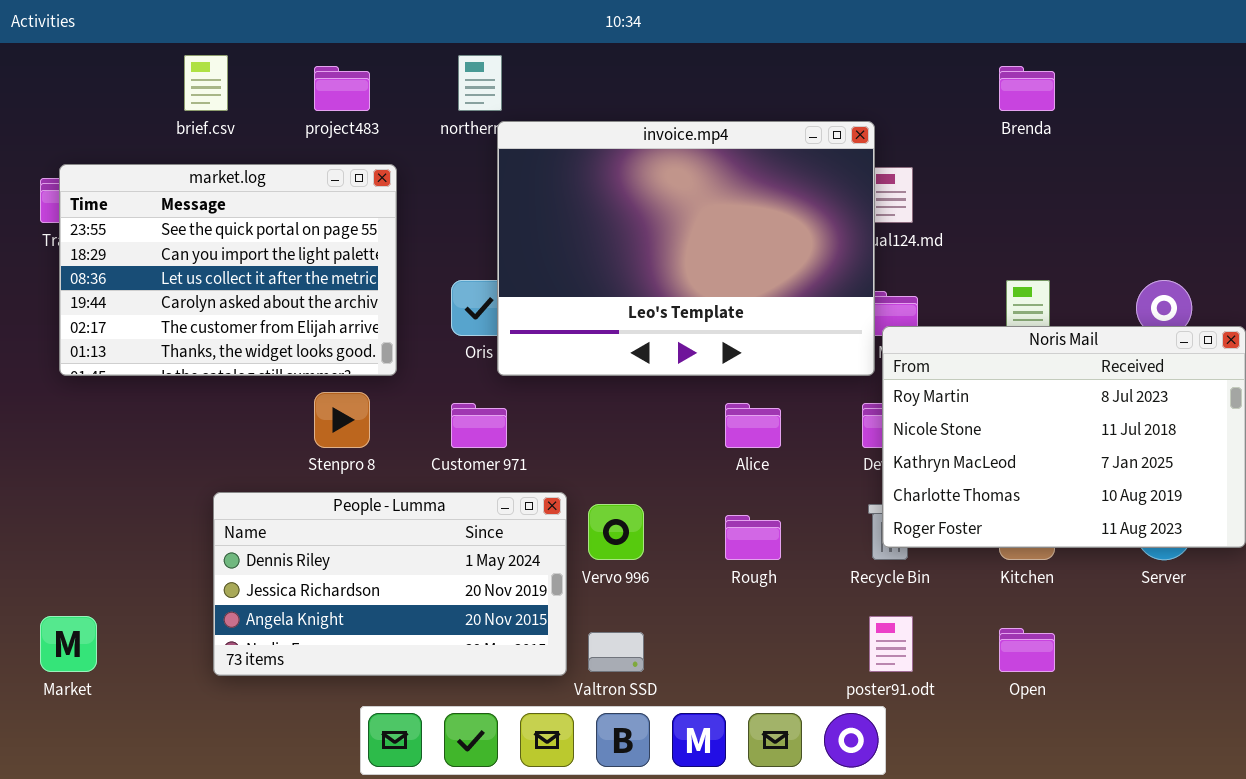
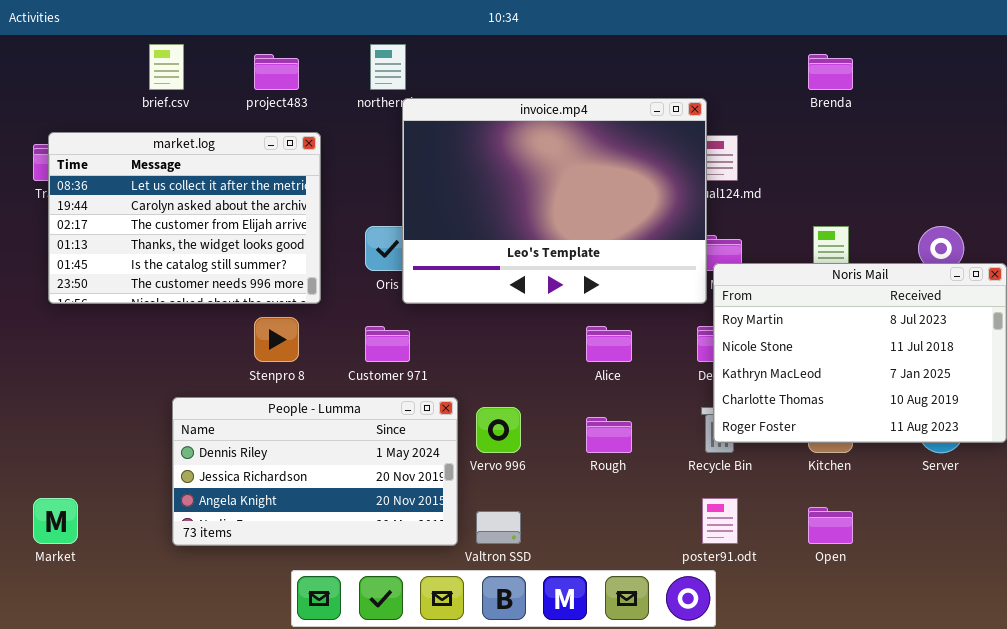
market.log: [59,164,397,376] -> [48,132,321,304], scrolled down 2 rows

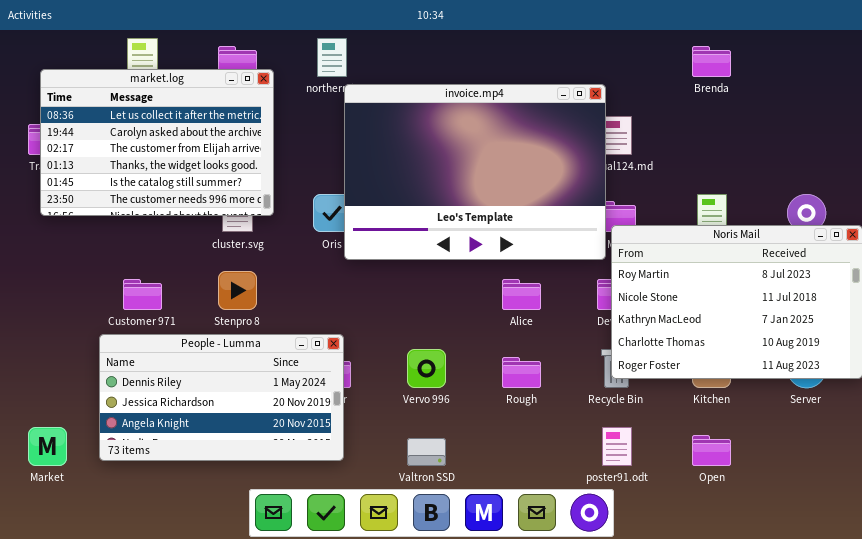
market.log: [48,132,321,304] -> [40,69,274,216], moved
Customer 971: [365,326,410,362] -> [123,279,162,310], moved
People - Lumma: [172,397,458,546] -> [99,334,344,461], moved

